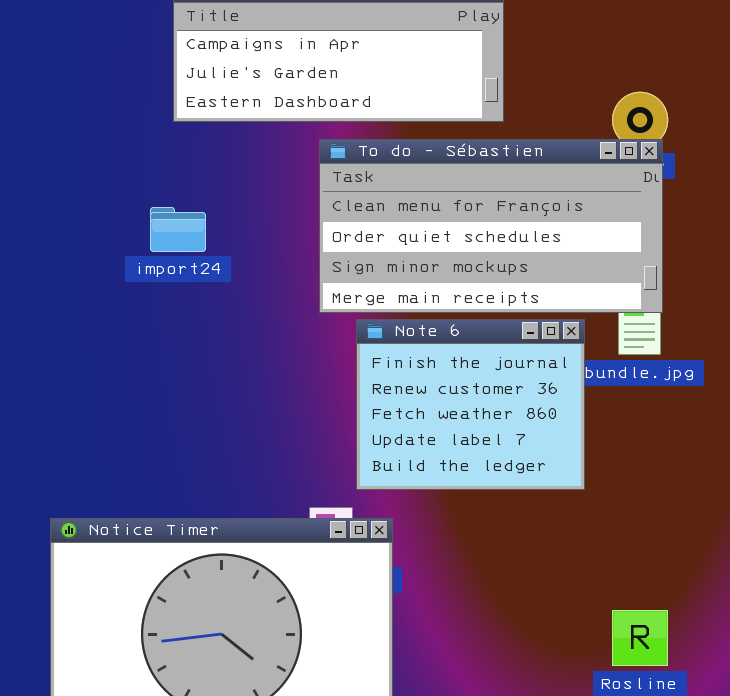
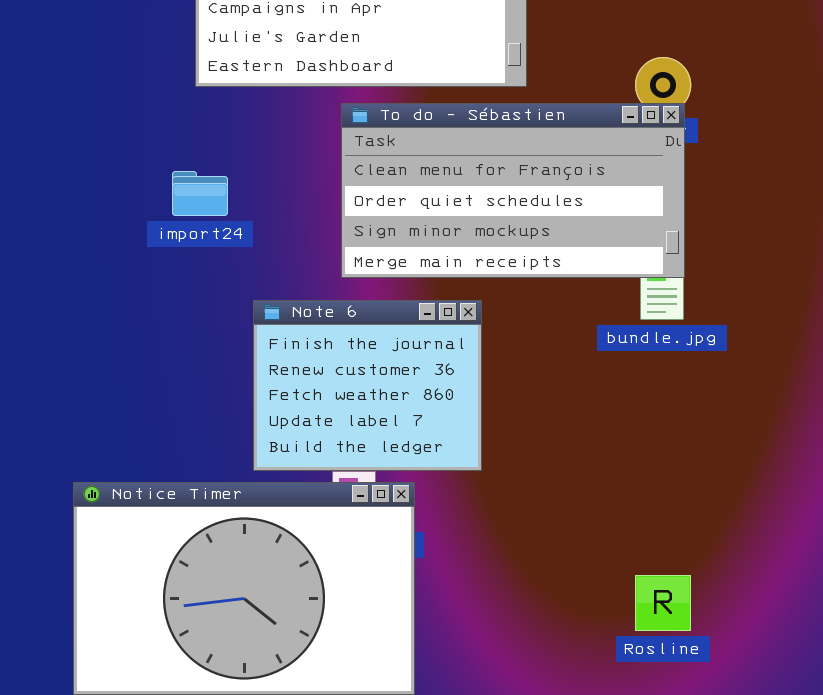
Note 6: [356,319,585,490] -> [253,300,482,471], moved

